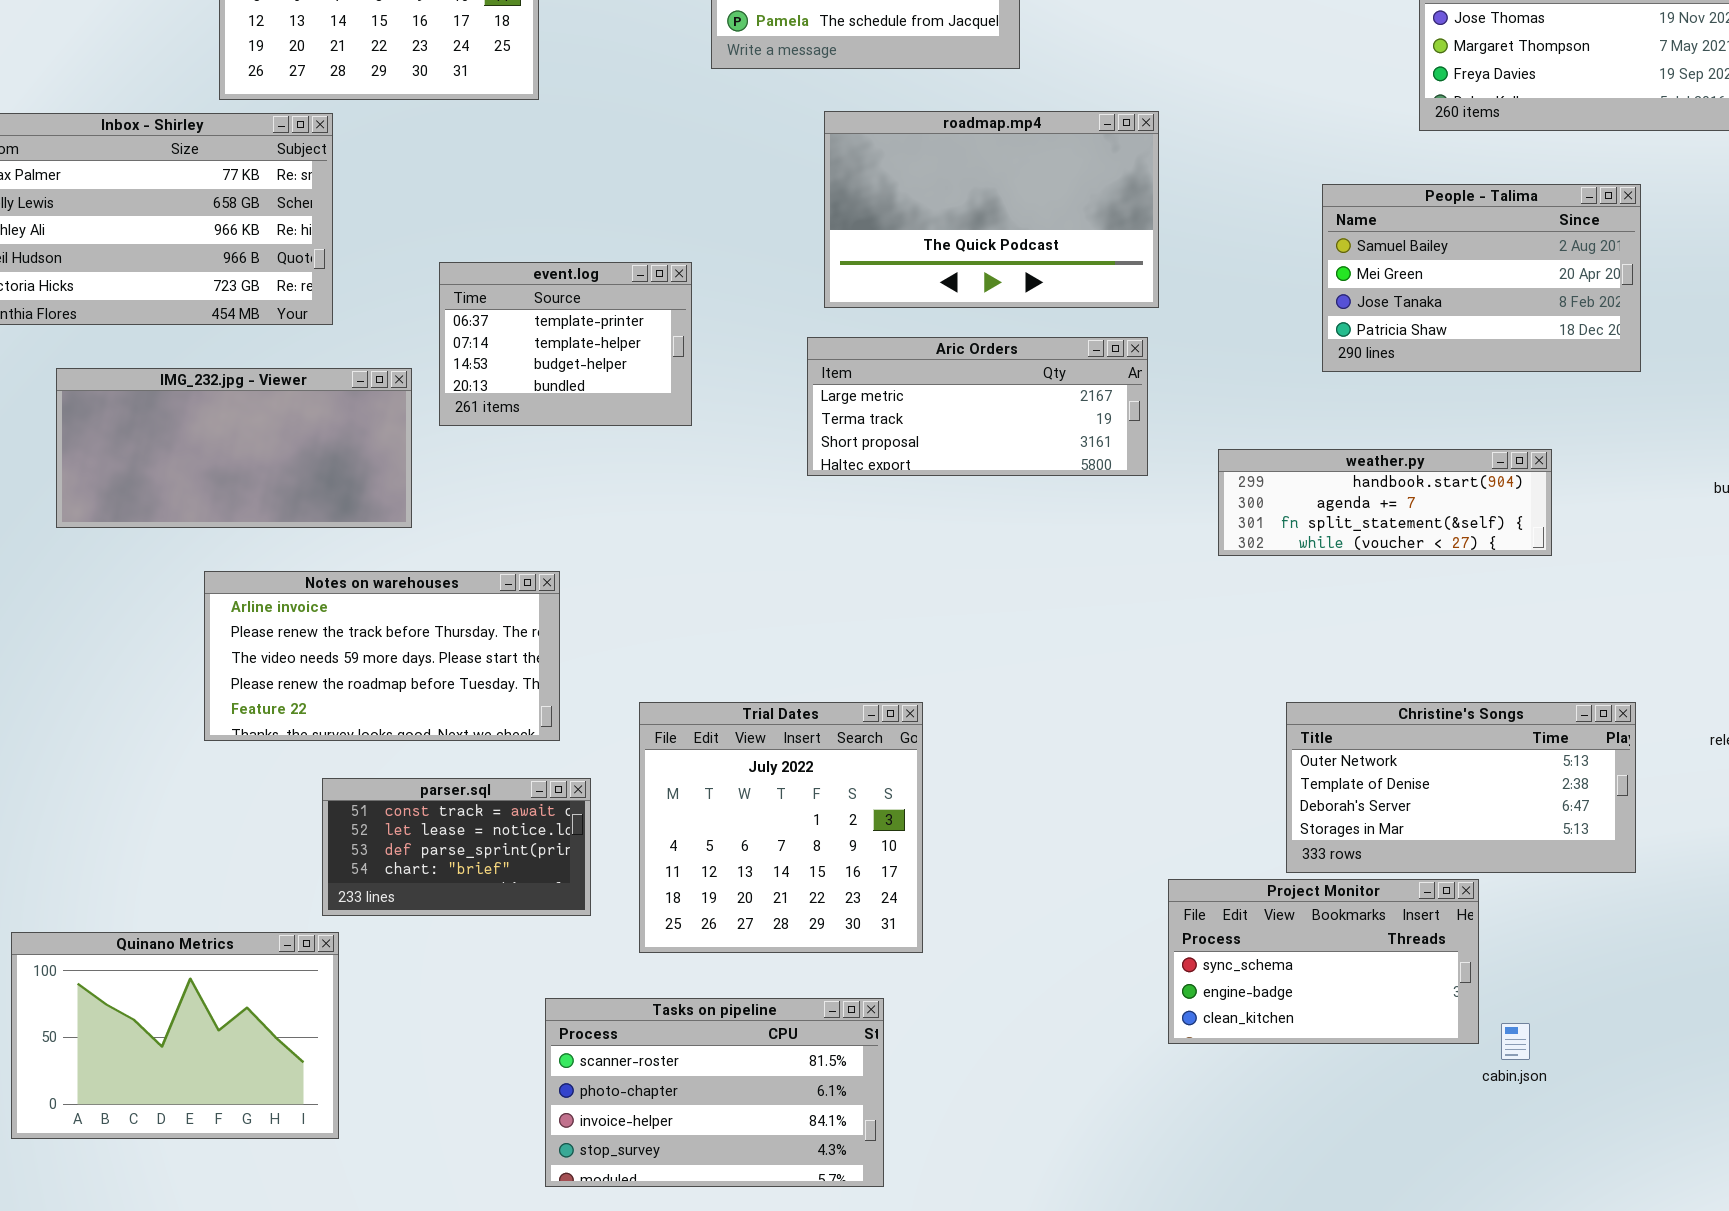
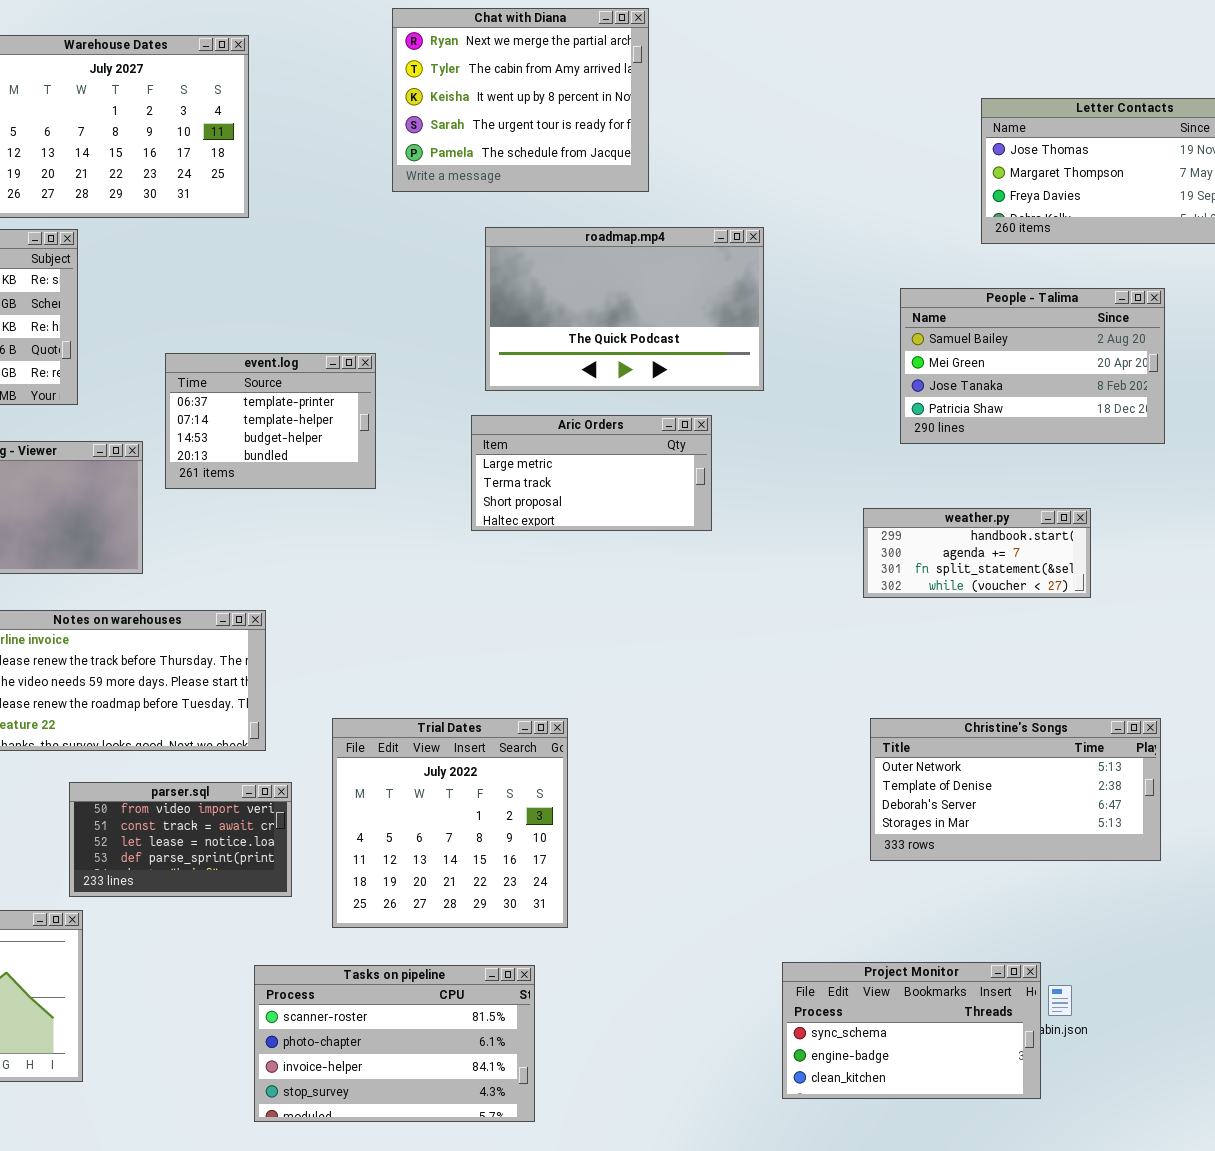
Aric Orders: [807,337,1148,476] -> [471,415,712,531], resized
weather.py: [1218,449,1552,556] -> [863,508,1091,598], resized
parser.sql: [322,778,591,916] -> [69,782,292,897], scrolled up 1 row
Project Monitor: [1168,879,1479,1044] -> [782,962,1041,1099], moved

